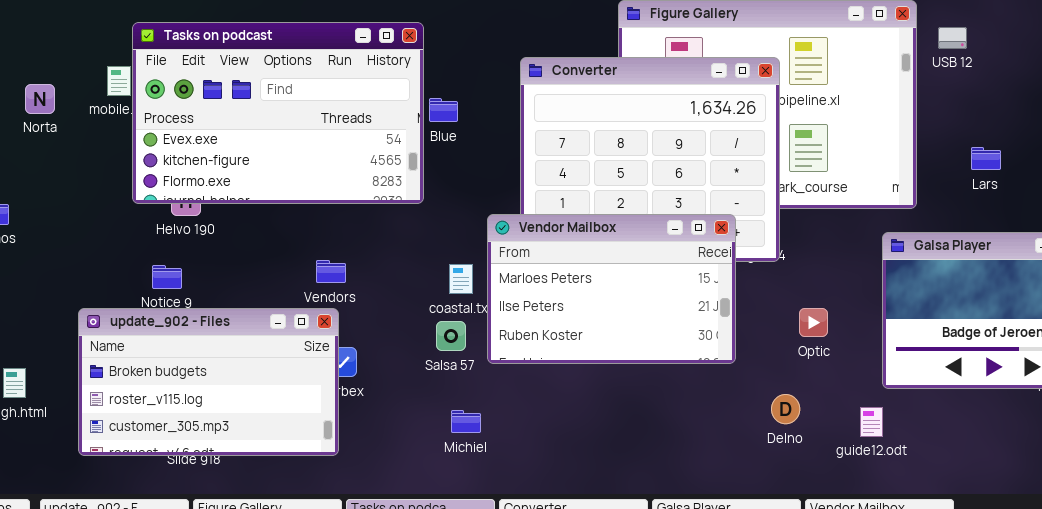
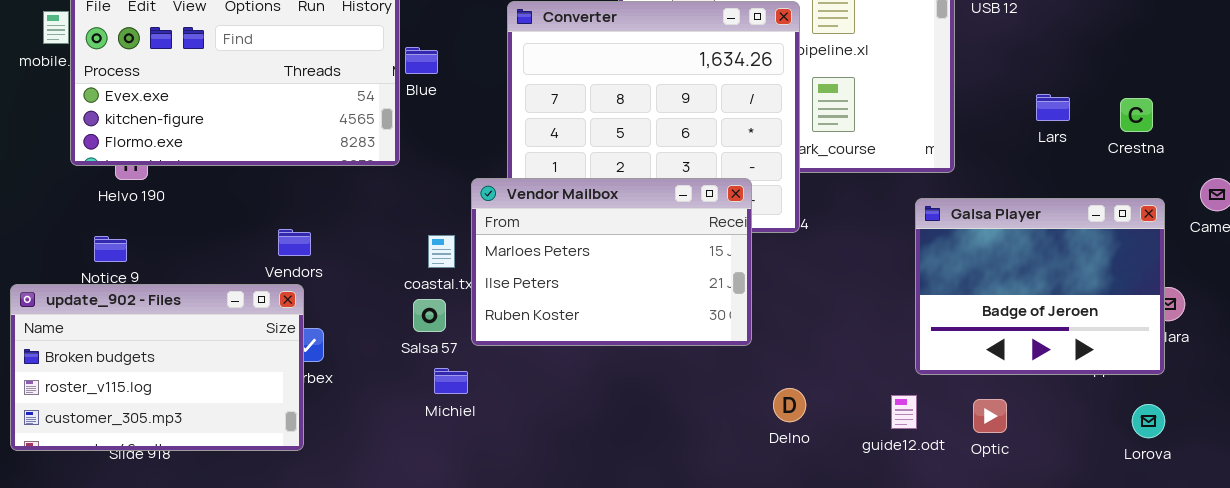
Lars: [971,147,1001,170] -> [1036,94,1070,121], moved
Optic: [799,308,828,337] -> [973,399,1007,433], moved
Delno: [771,394,800,424] -> [773,388,806,422], moved
Michiel: [451,410,481,433] -> [434,368,468,394], moved

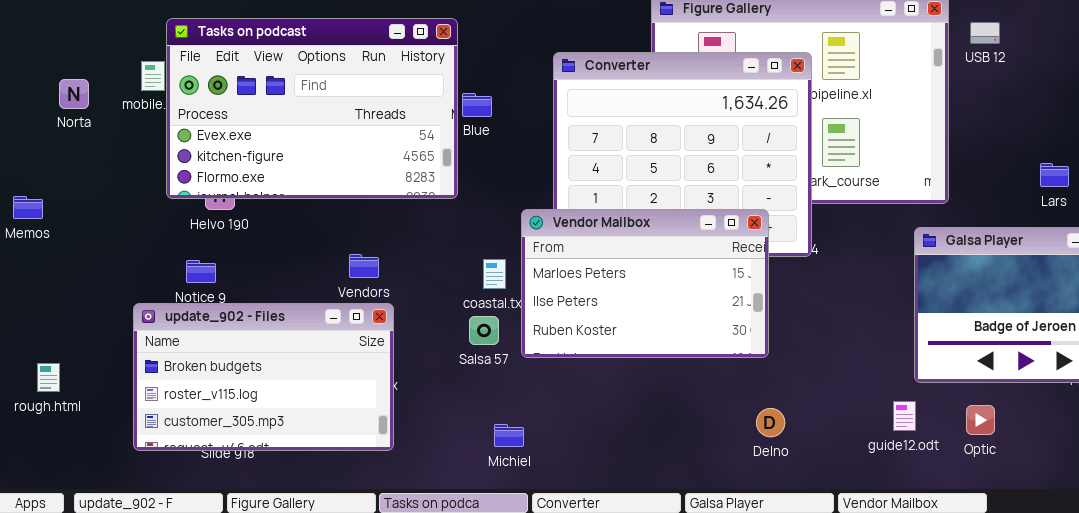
Lars: [1036,94,1070,121] -> [1040,163,1069,187], moved
update_902 - Files: [10,284,304,451] -> [133,303,394,451], moved
Michiel: [434,368,468,394] -> [494,424,524,447], moved
Delno: [773,388,806,422] -> [756,408,785,437], moved

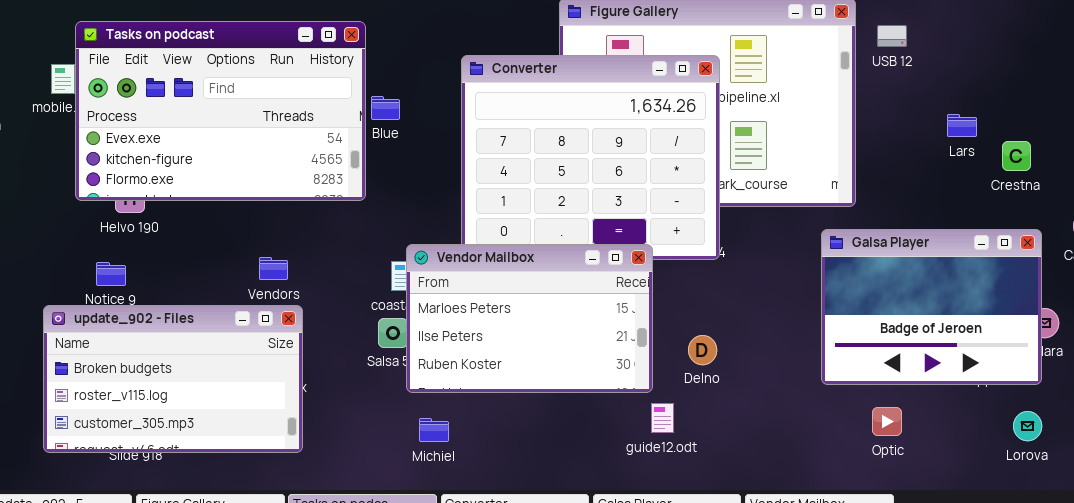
Lars: [1040,163,1069,187] -> [947,114,977,137], moved
Vendor Mailbox: [521,209,769,358] -> [406,244,653,393], moved
guide12.odt: [893,401,916,431] -> [651,403,674,433], moved
Delno: [756,408,785,437] -> [688,335,717,365], moved
Michiel: [494,424,524,447] -> [419,418,449,442], moved

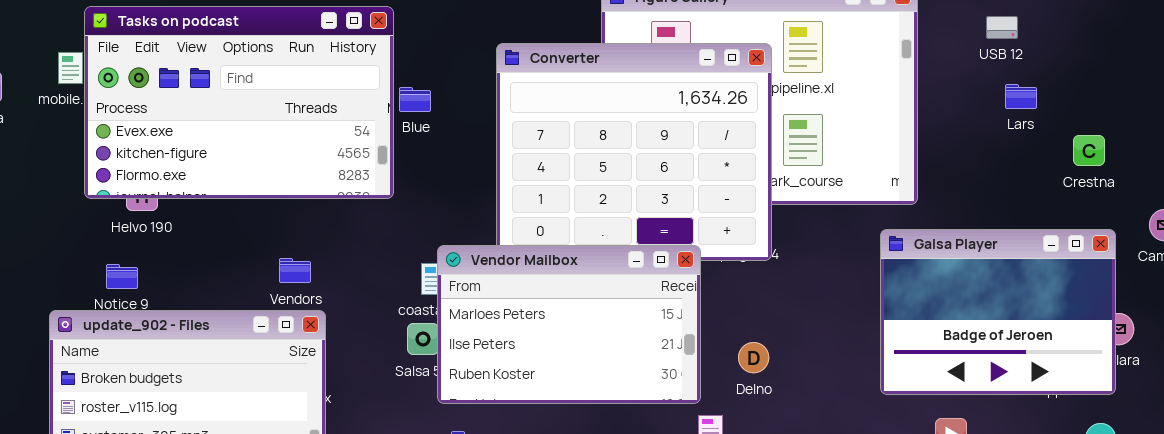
USB 12: [877,25,907,47] -> [986,16,1018,39], moved
Lars: [947,114,977,137] -> [1005,84,1037,109], moved

